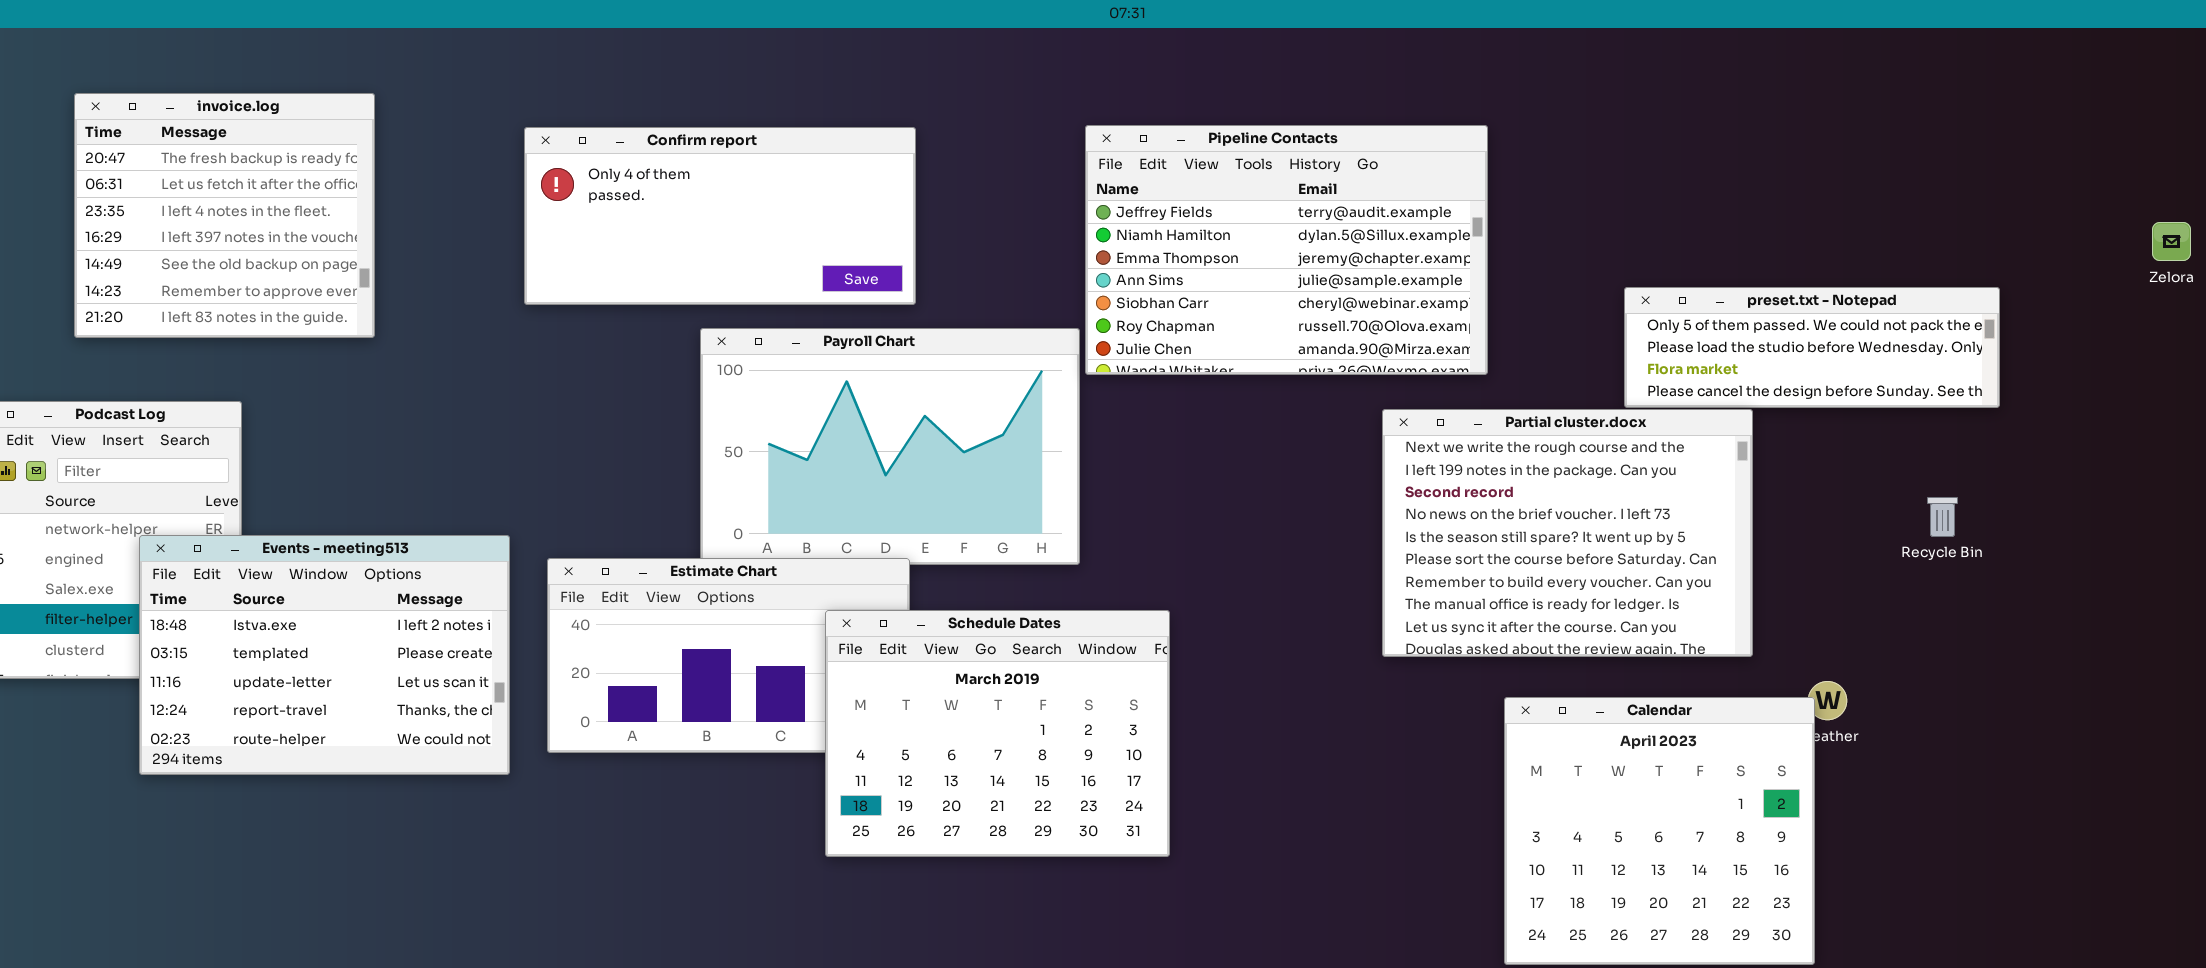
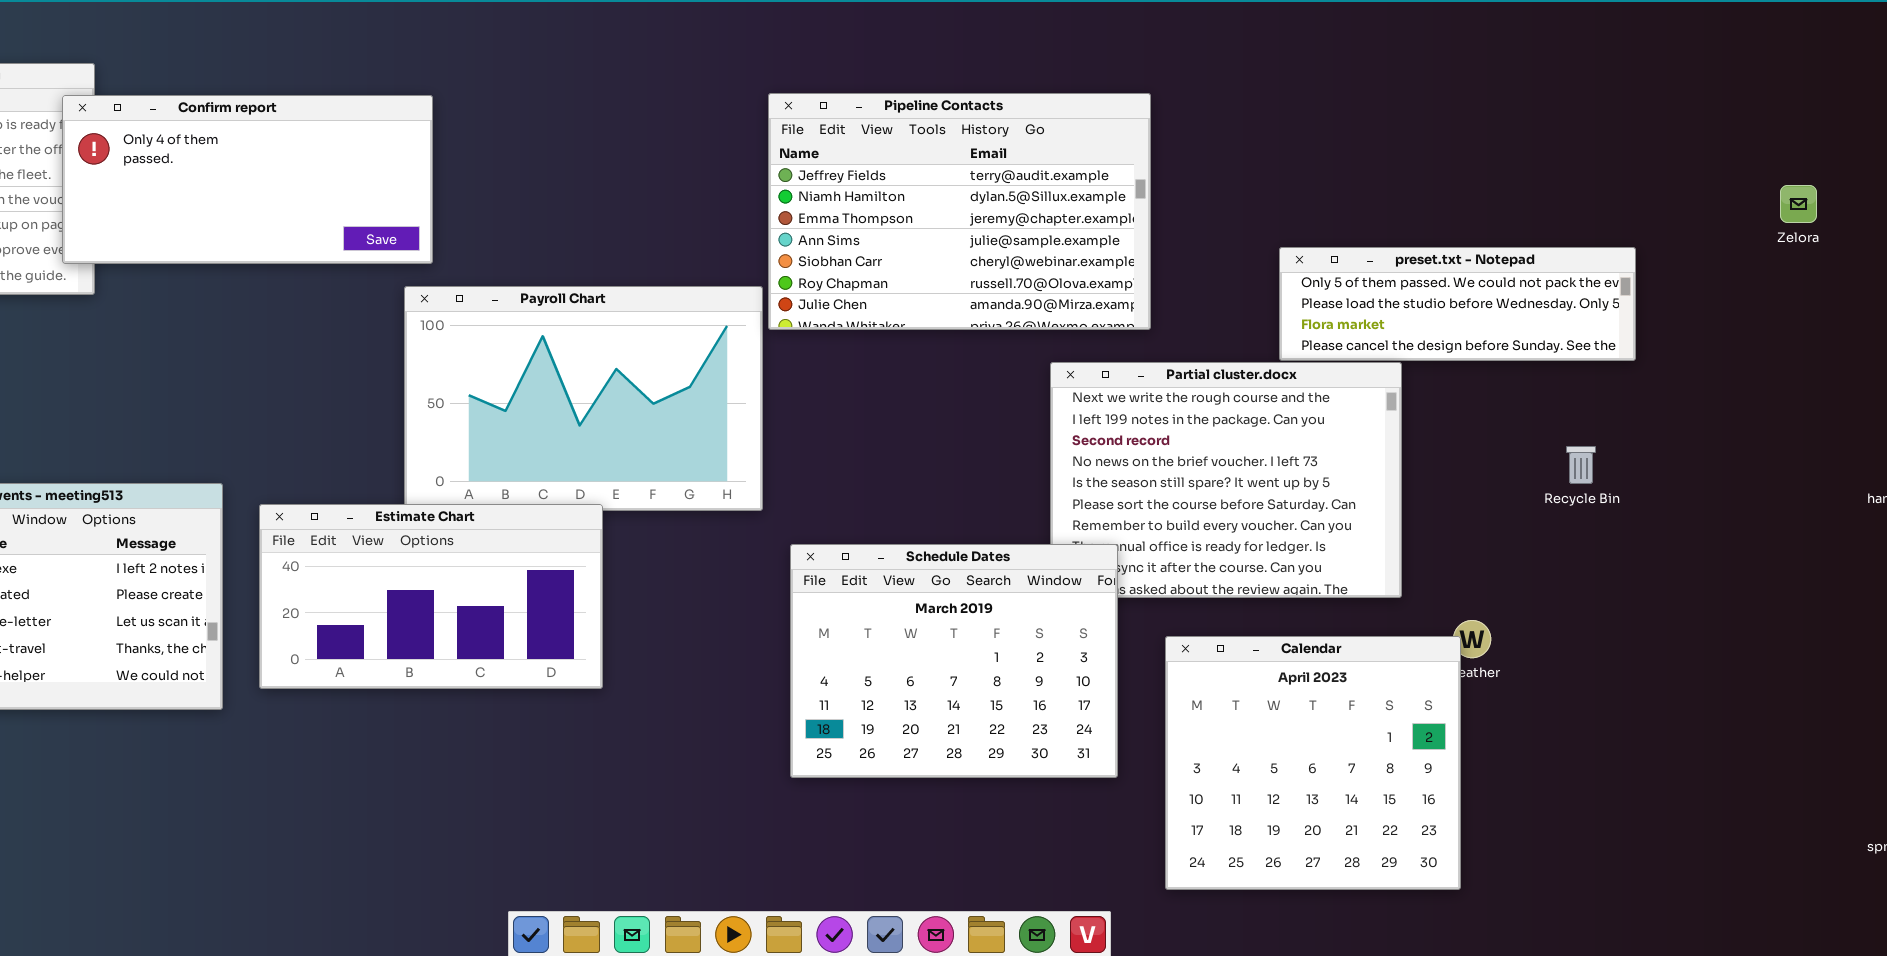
Confirm report: [524,127,916,305] -> [62,95,433,264], moved
Schedule Dates: [825,610,1170,857] -> [790,544,1118,778], moved

